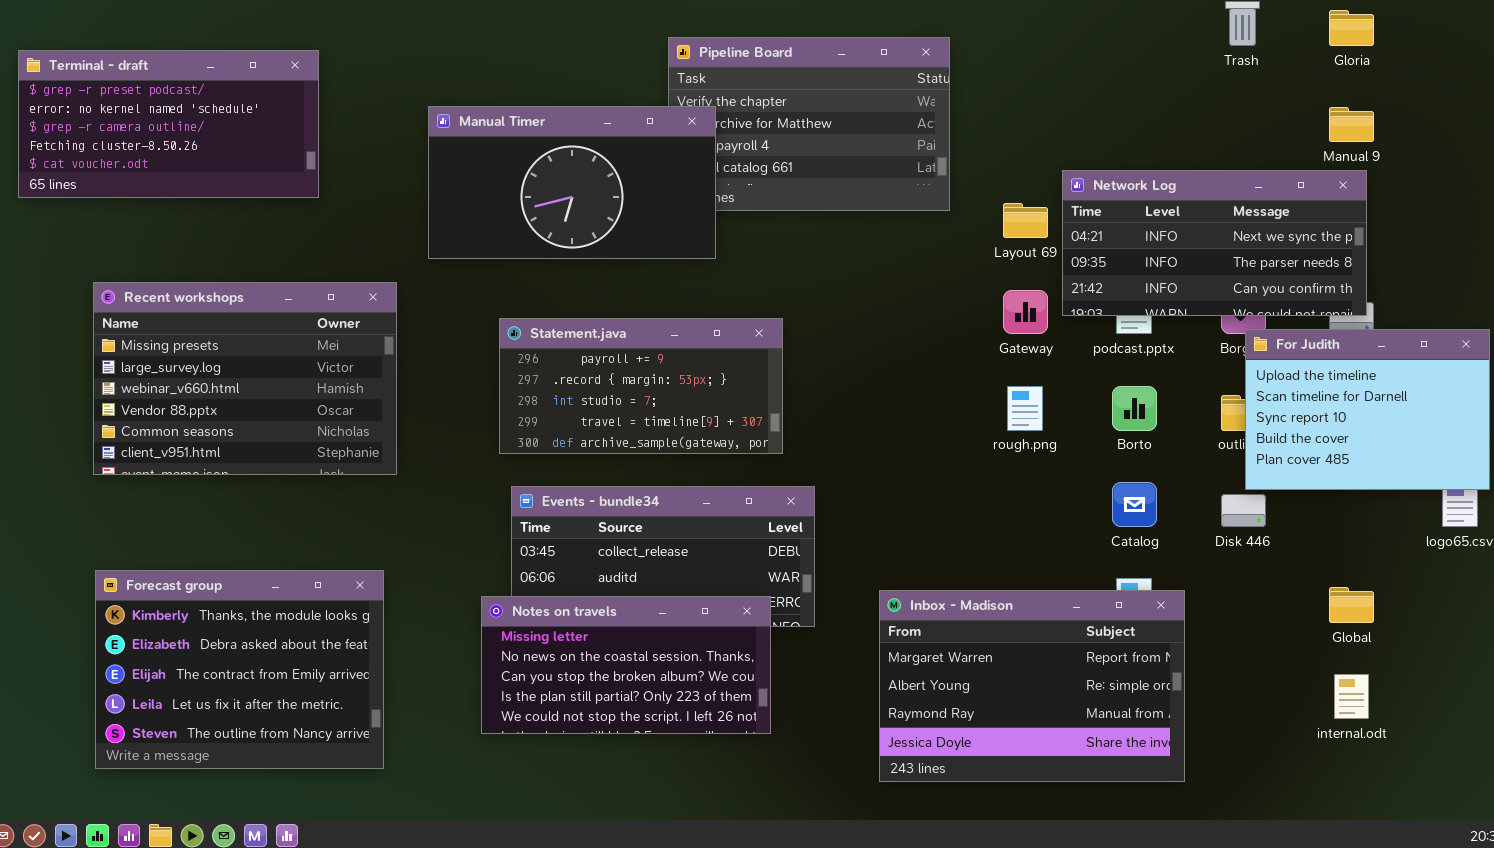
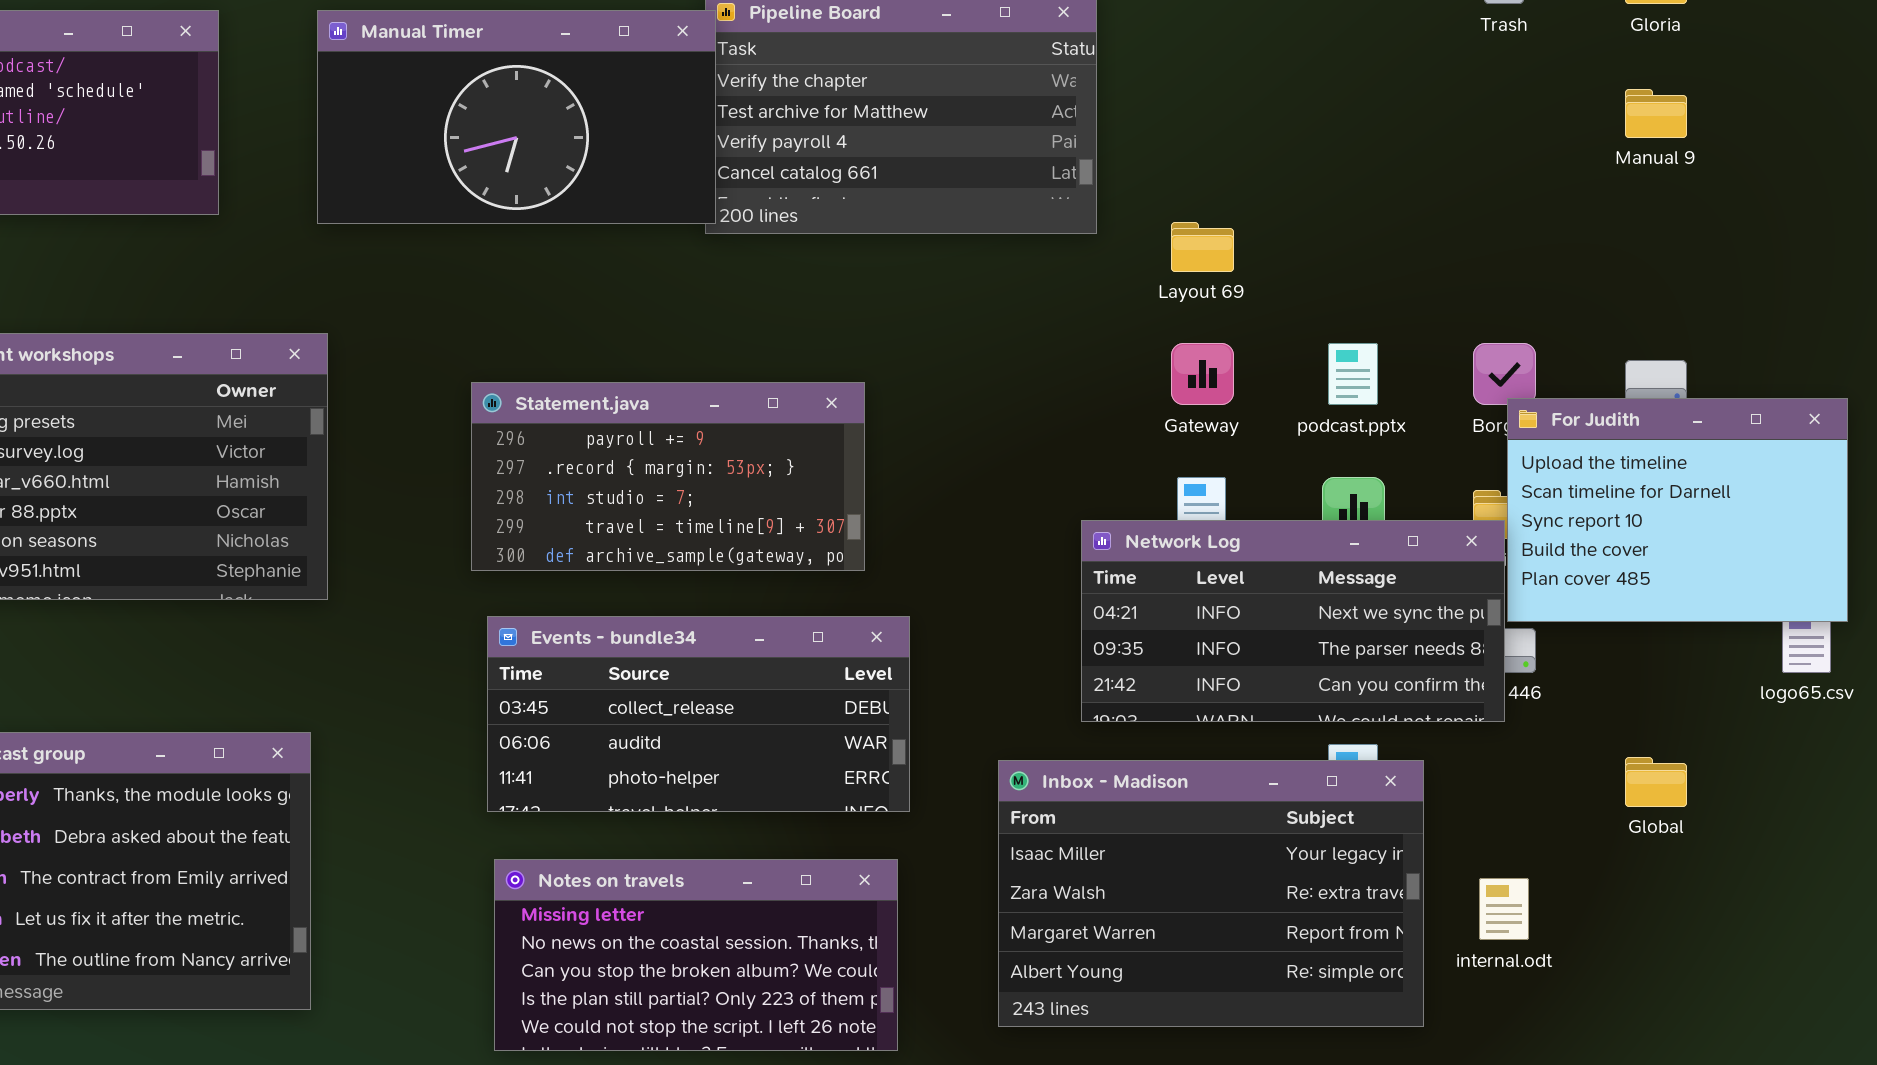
Manual Timer: [428,106,716,259] -> [317,10,716,224], moved
Network Log: [1062,170,1367,316] -> [1081,520,1505,722], moved
Inbox - Madison: [879,590,1185,782] -> [998,760,1424,1027], scrolled up 2 rows
Notes on travels: [481,596,771,734] -> [494,859,898,1051], moved
internal.odt: [1334,674,1369,719] -> [1479,878,1529,940], moved

